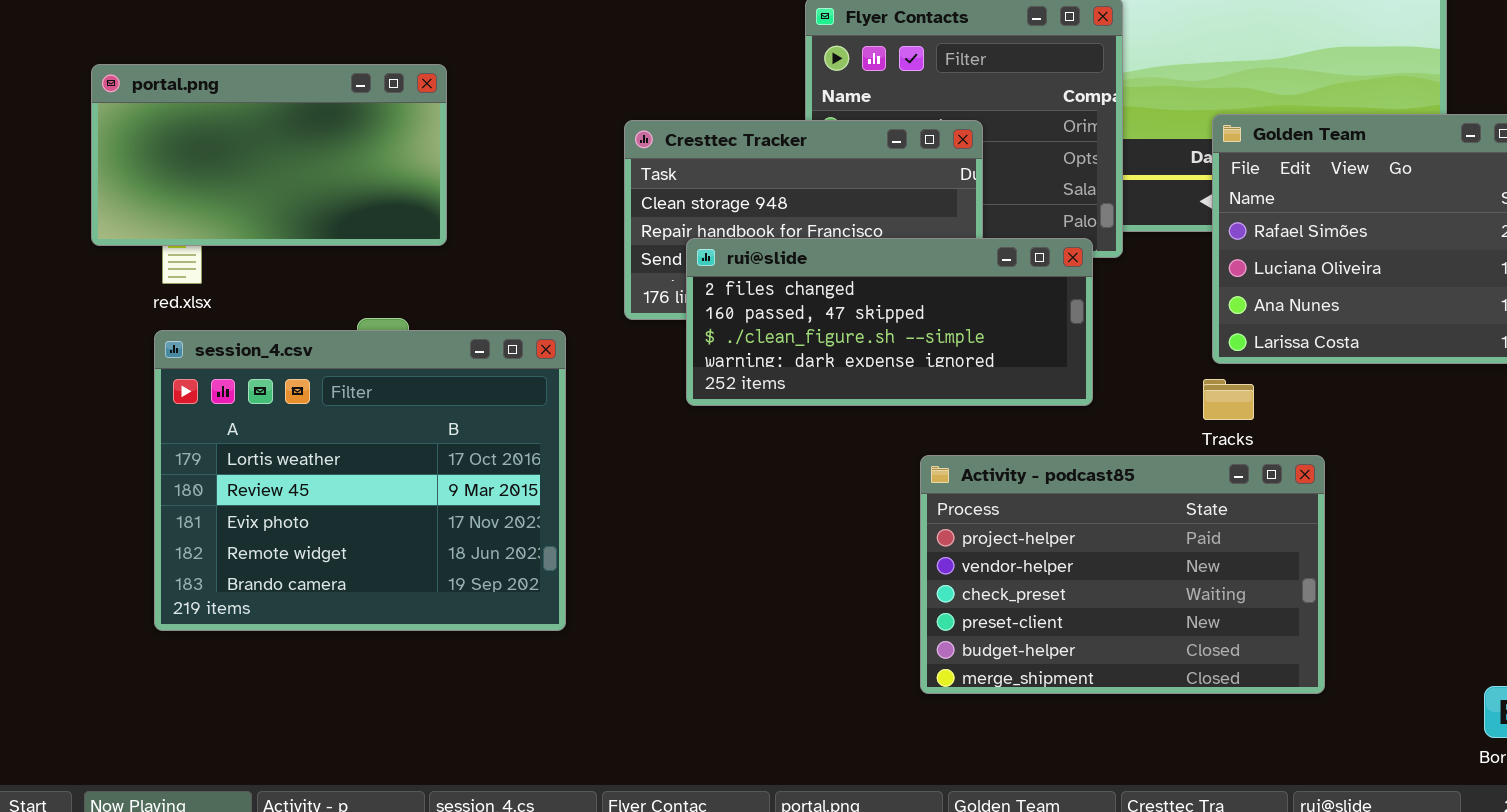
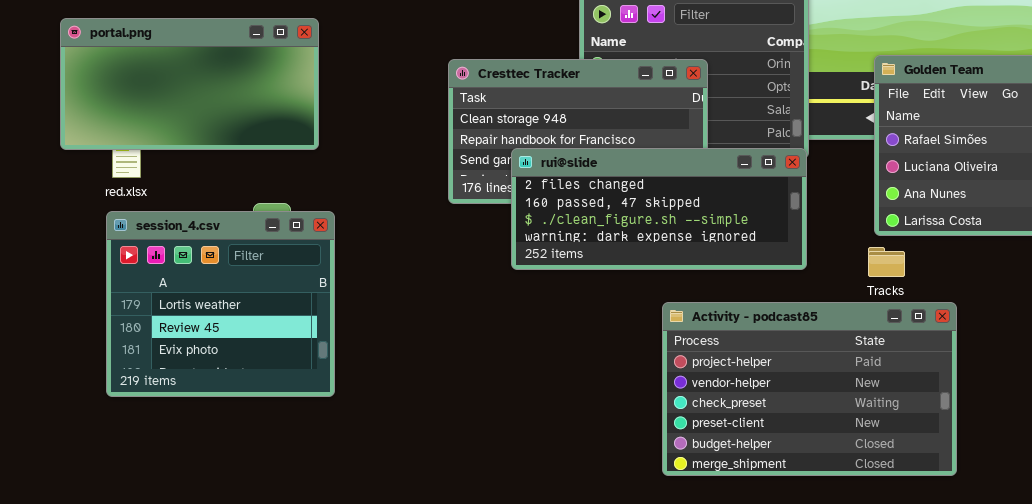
rui@slide: [686,238,1093,406] -> [511,148,807,270], moved
session_4.csv: [154,330,566,631] -> [106,211,335,397], resized

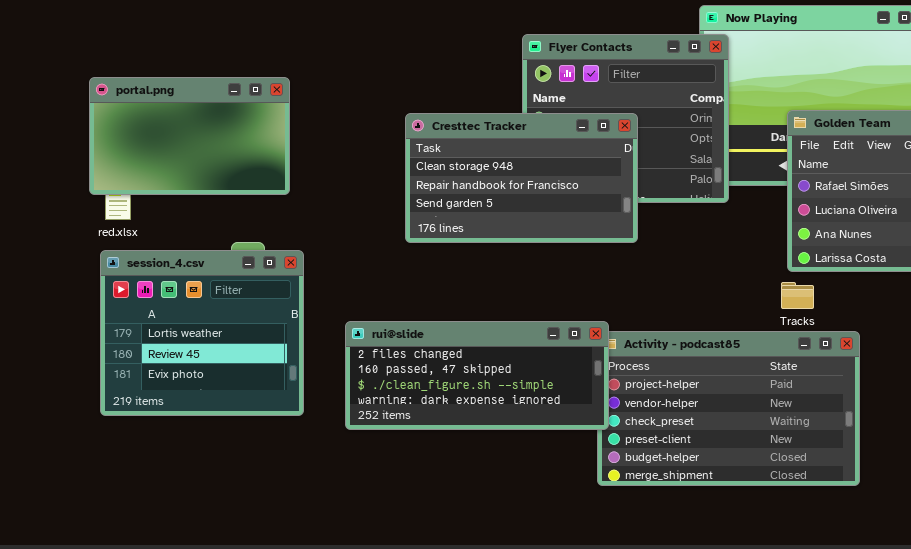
portal.png: [60,18,319,150] -> [89,77,290,195], resized
rui@slide: [511,148,807,270] -> [345,321,609,430], moved

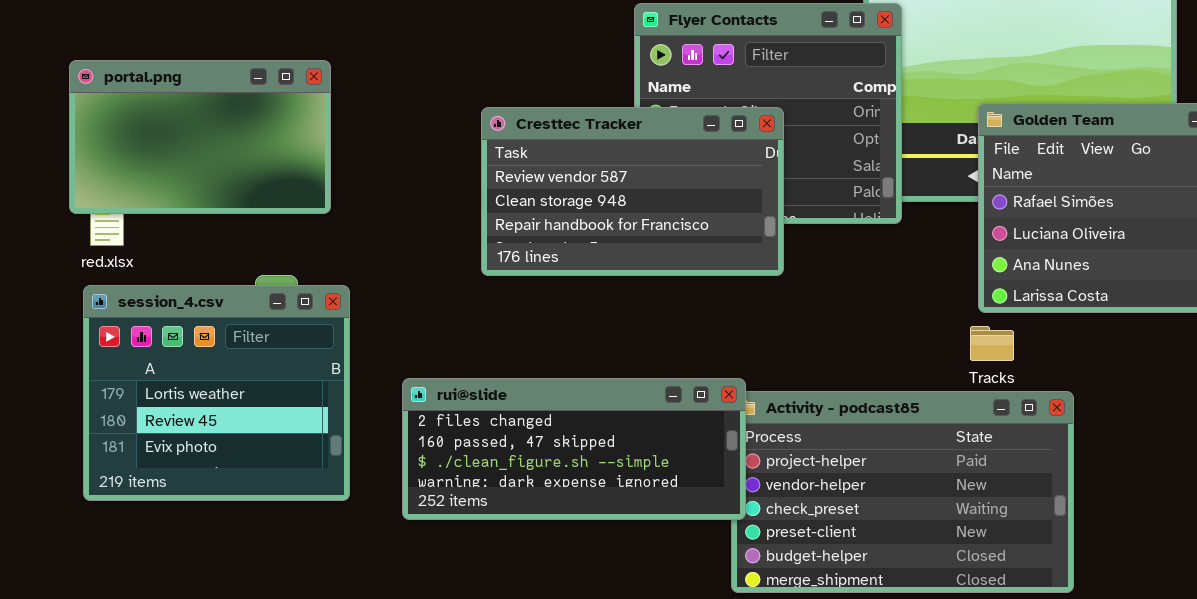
Cresttec Tracker: [405,113,638,243] -> [481,107,784,276], scrolled up 1 row

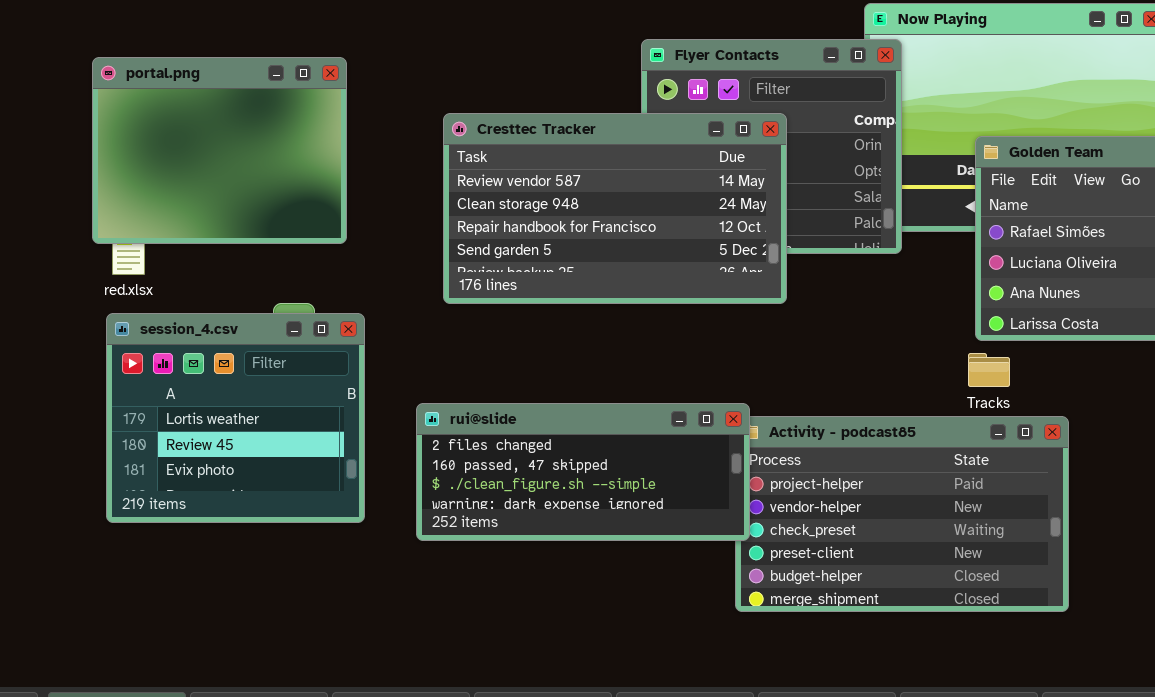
portal.png: [69,60,331,214] -> [92,57,347,244], resized
Cresttec Tracker: [481,107,784,276] -> [443,113,787,304], resized

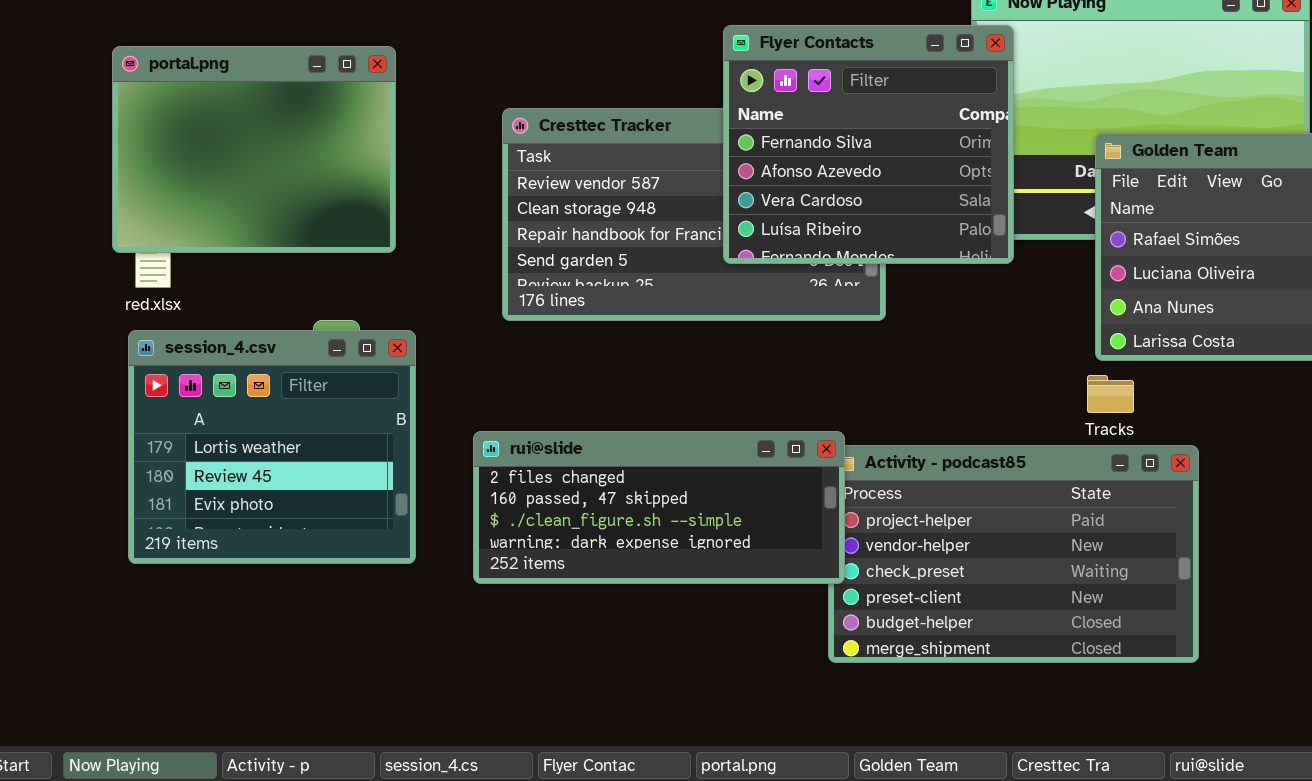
Flyer Contacts: [641,39,902,254] -> [723,25,1014,264], raised

